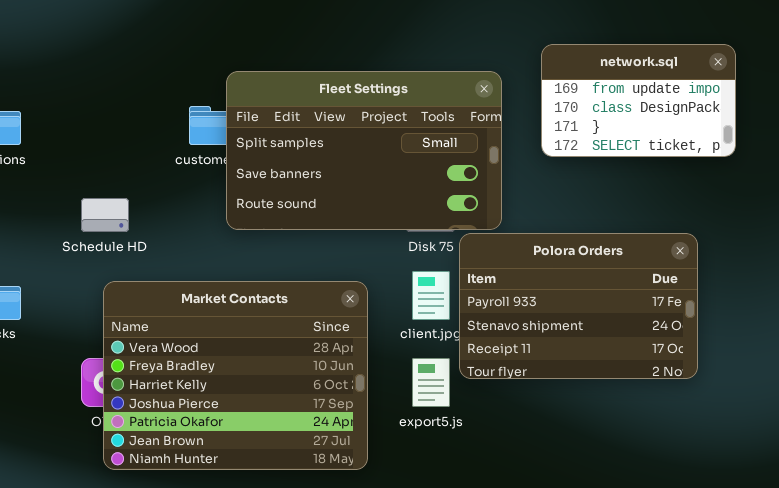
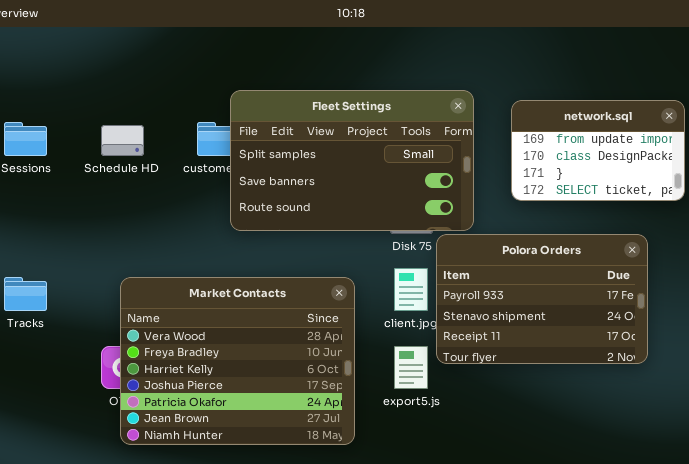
network.sql: [541,44,736,157] -> [511,100,685,201], moved
Schedule HD: [81,198,129,232] -> [101,125,144,156], moved

